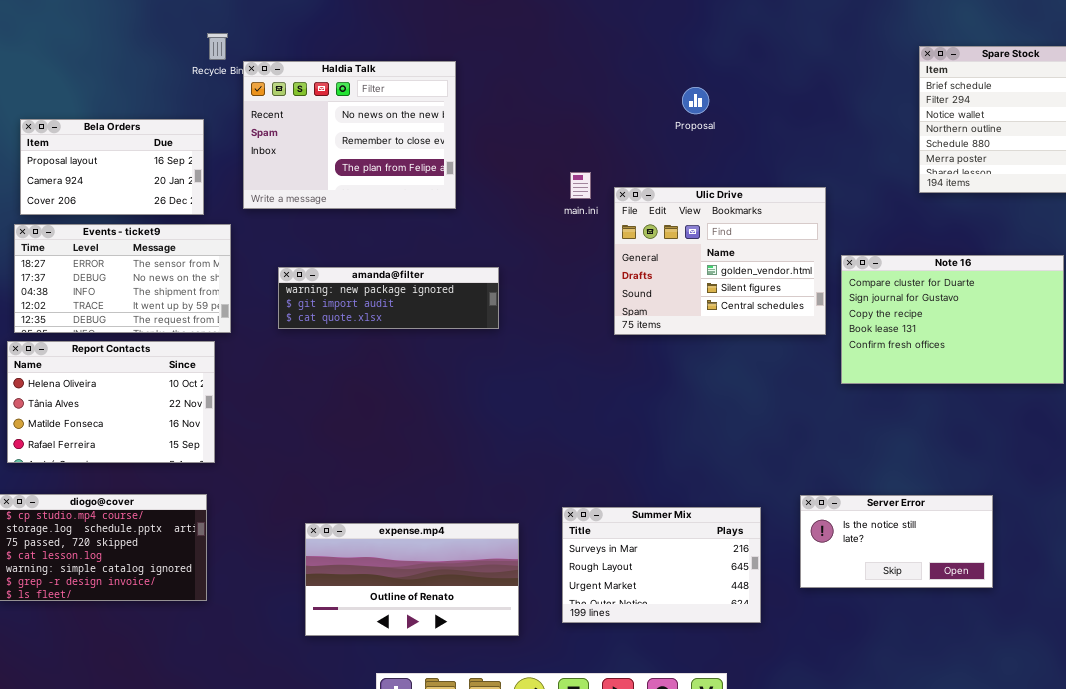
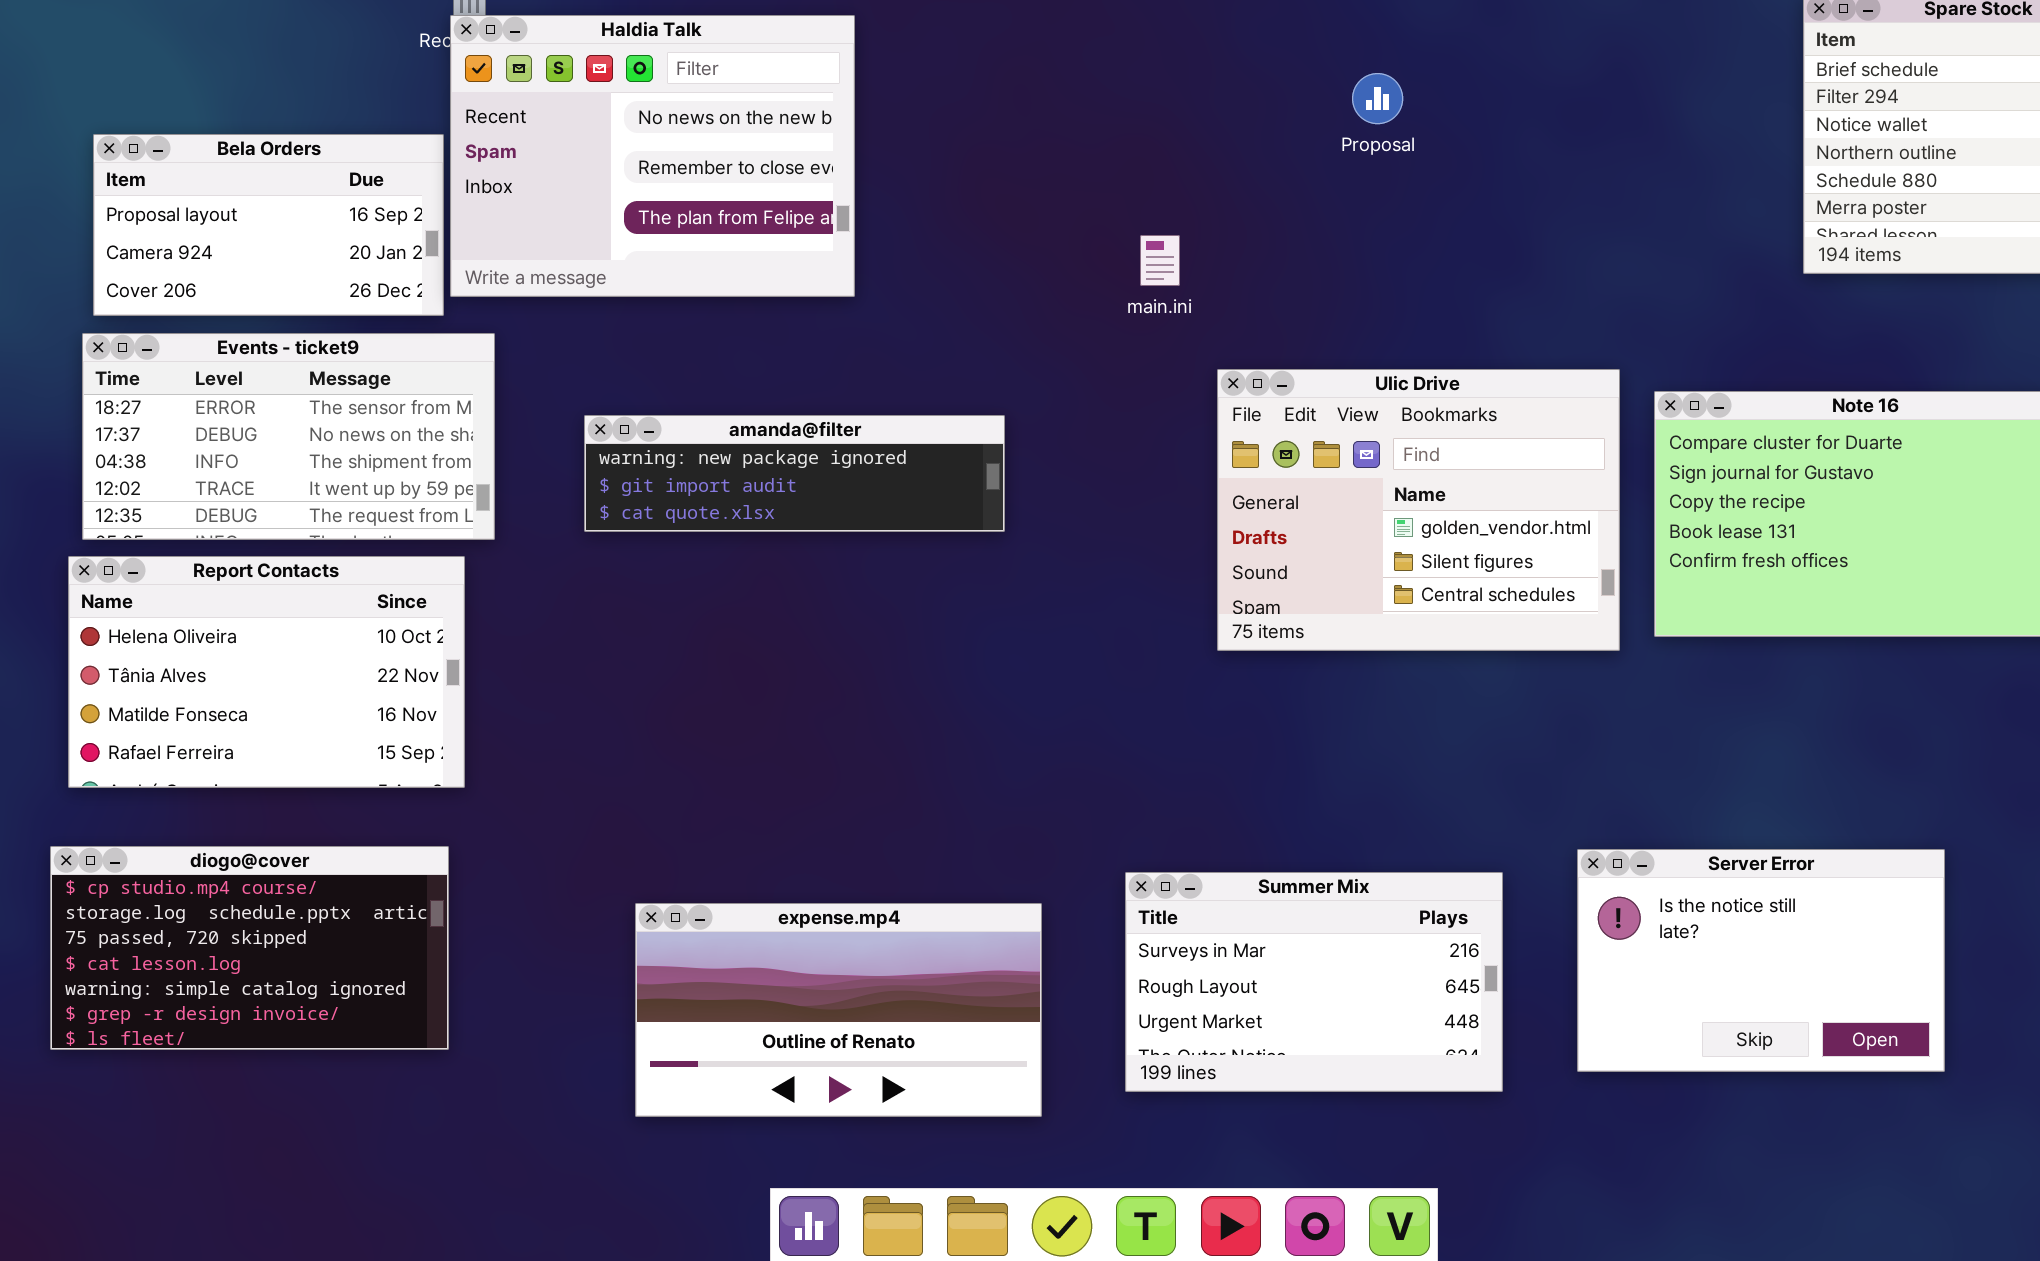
Haldia Talk: [243,61,456,209] -> [450,15,855,297], moved
Ulic Drive: [614,187,826,335] -> [1217,369,1620,651], moved
Server Error: [800,495,993,588] -> [1577,849,1945,1072], resized

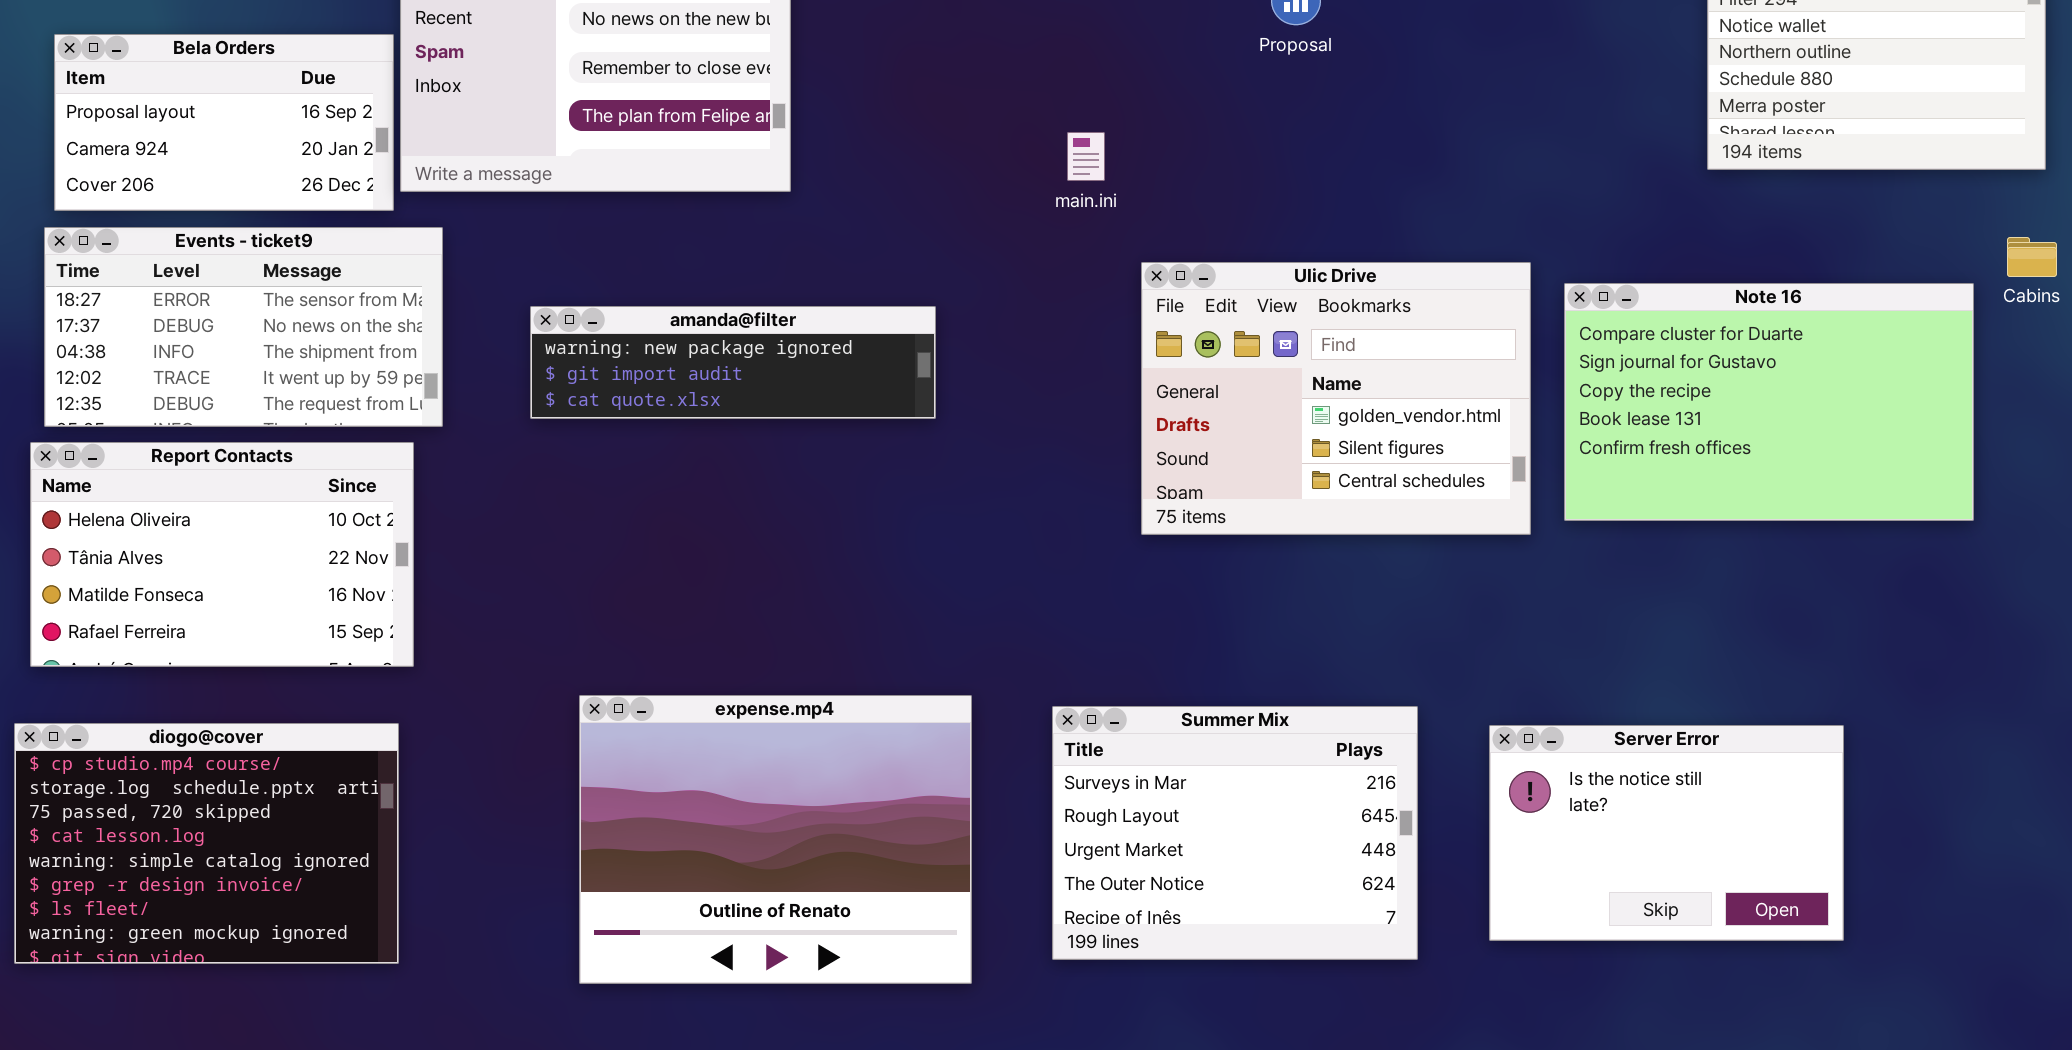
diogo@cover: [50,846,449,1050] -> [14,723,399,964], resized
Summer Mix: [1125,872,1503,1092] -> [1052,706,1418,960], resized
expense.mp4: [635,903,1042,1117] -> [579,695,972,984], resized

